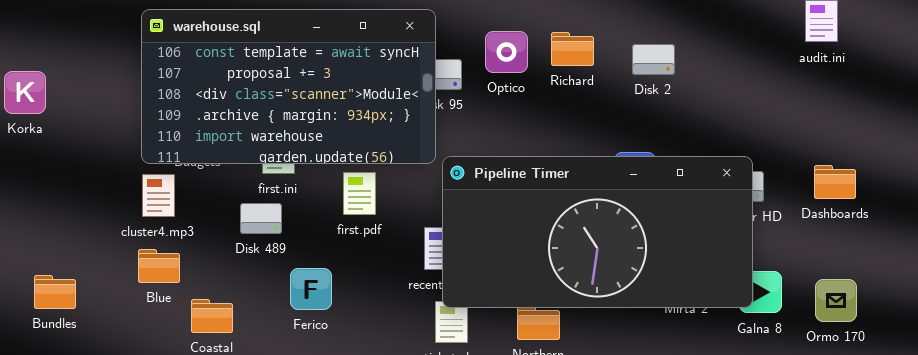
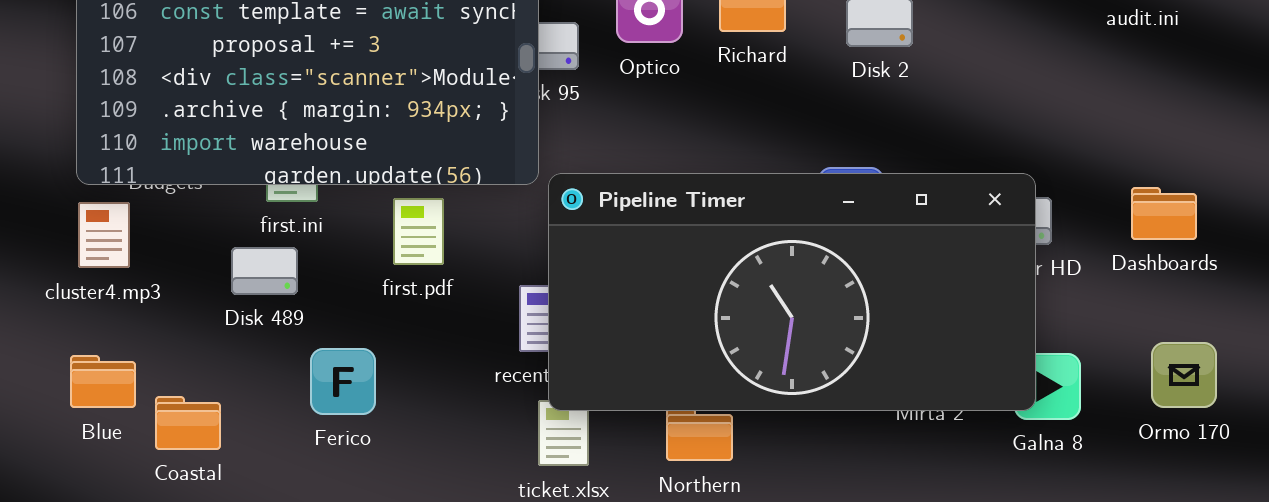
Blue: [138,249,180,283] -> [70,355,136,408], moved
Ormo 170: [815,279,857,322] -> [1151,342,1217,408], moved

